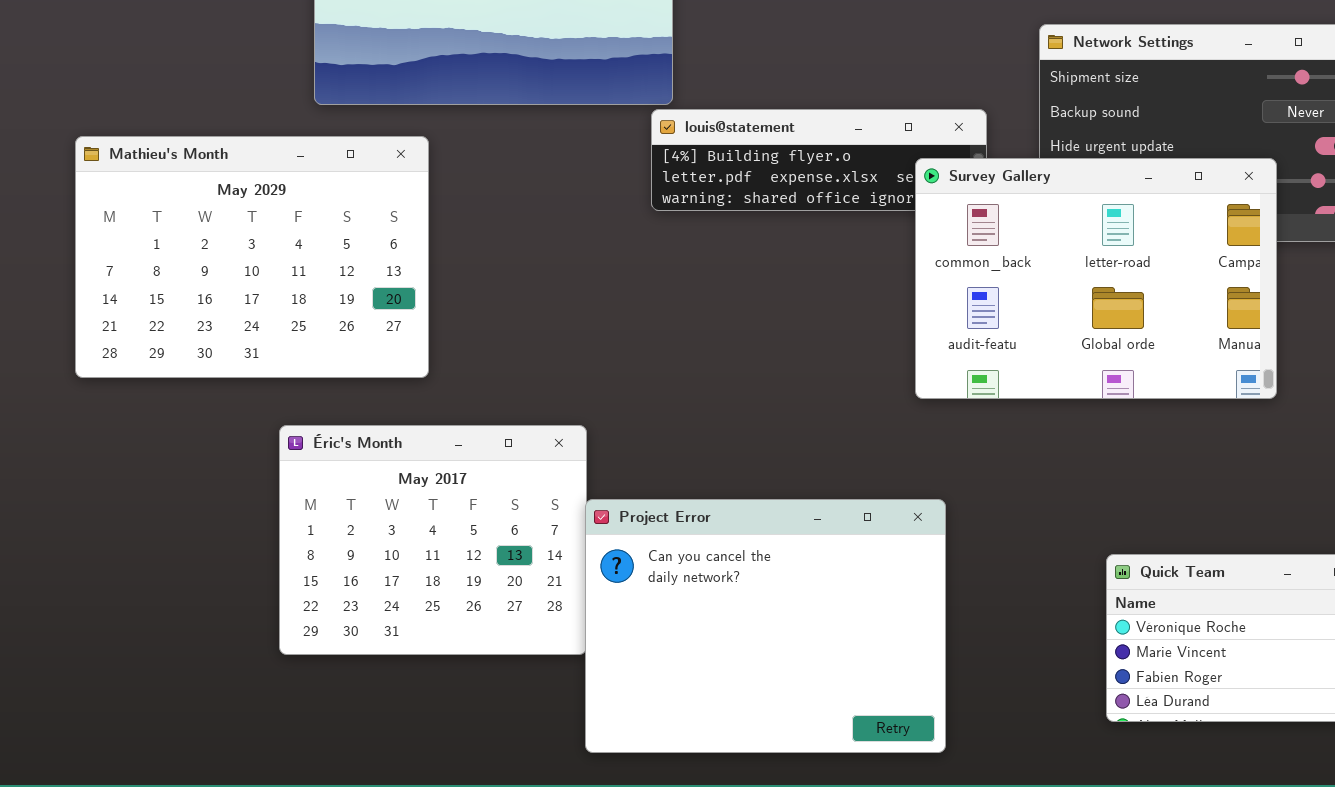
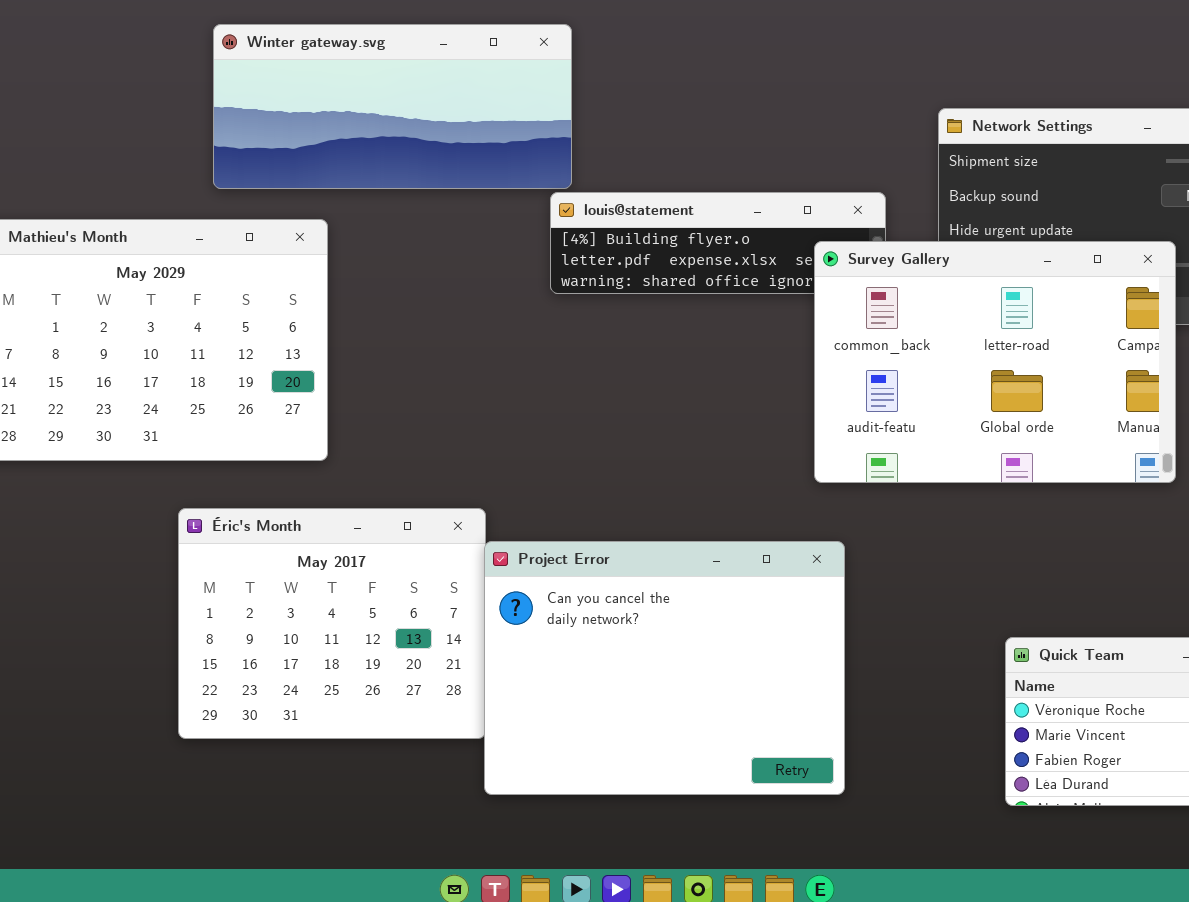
Project Error: [585,499,946,753] -> [484,541,845,795], moved

